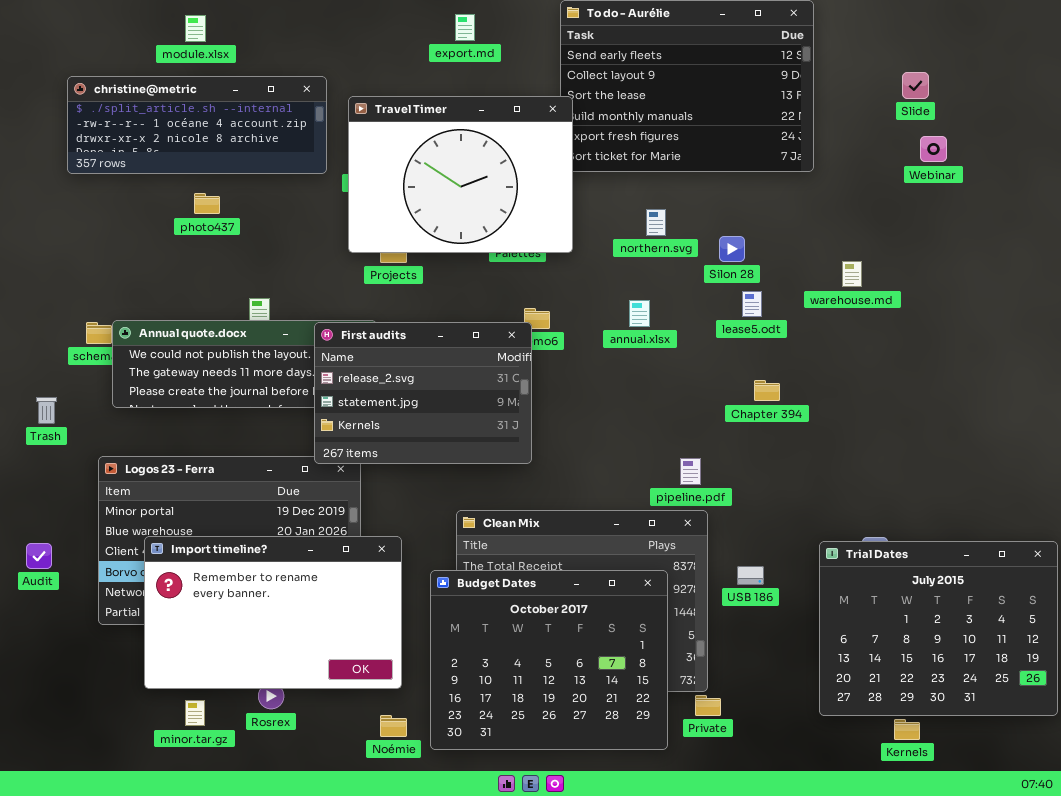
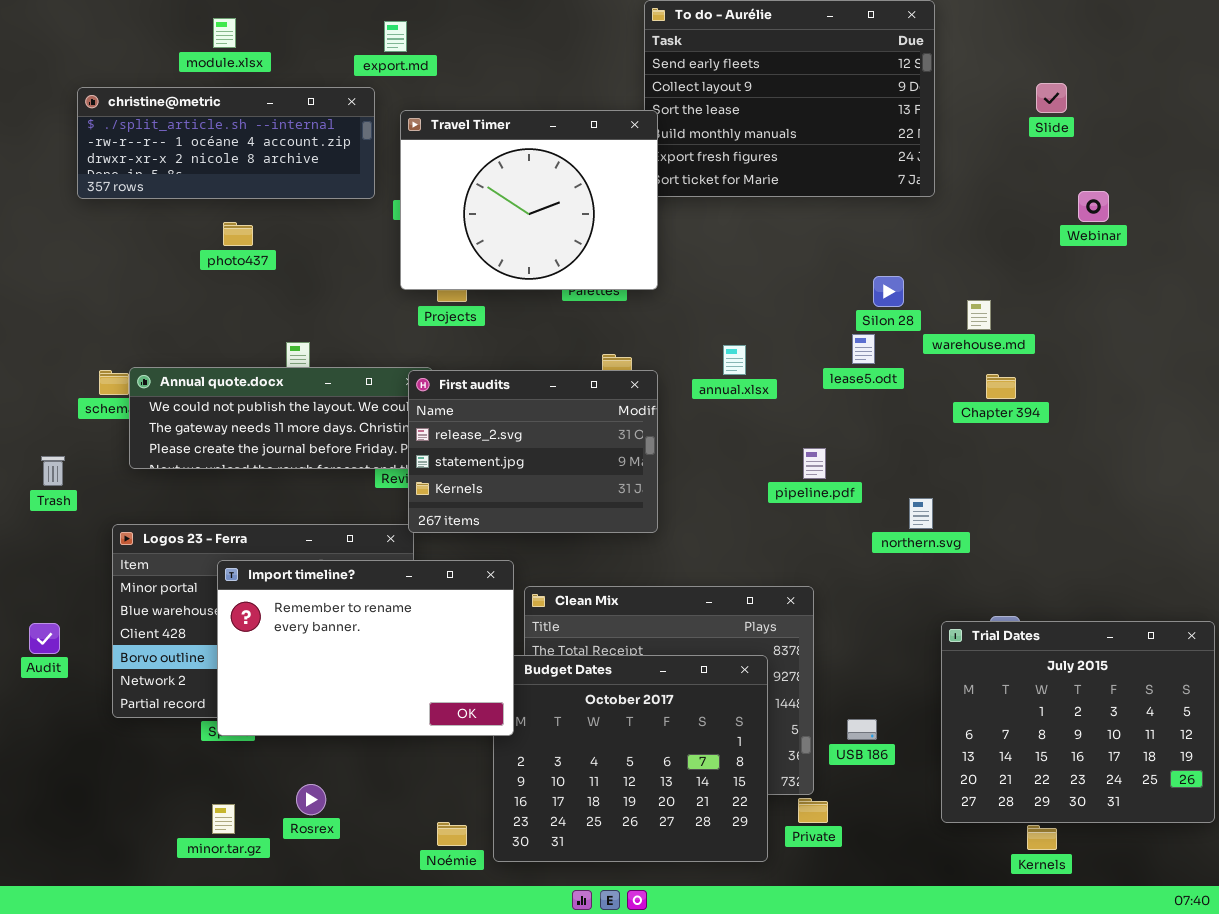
export.md: [455,14,475,41] -> [384,21,407,52], moved
Webinar: [920,136,947,162] -> [1078,191,1109,222], moved
northern.svg: [646,209,666,236] -> [909,498,933,529], moved
Silon 28: [719,236,745,262] -> [873,276,904,307], moved
First audits: [314,322,532,464] -> [408,370,658,533], moved
Chapter 394: [754,380,780,401] -> [986,374,1016,399], moved
pipeline.pdf: [680,458,701,485] -> [803,448,826,479], moved
Import timeline?: [144,536,402,689] -> [217,560,514,736], moved
USB 186: [737,566,764,585] -> [847,719,877,740], moved

